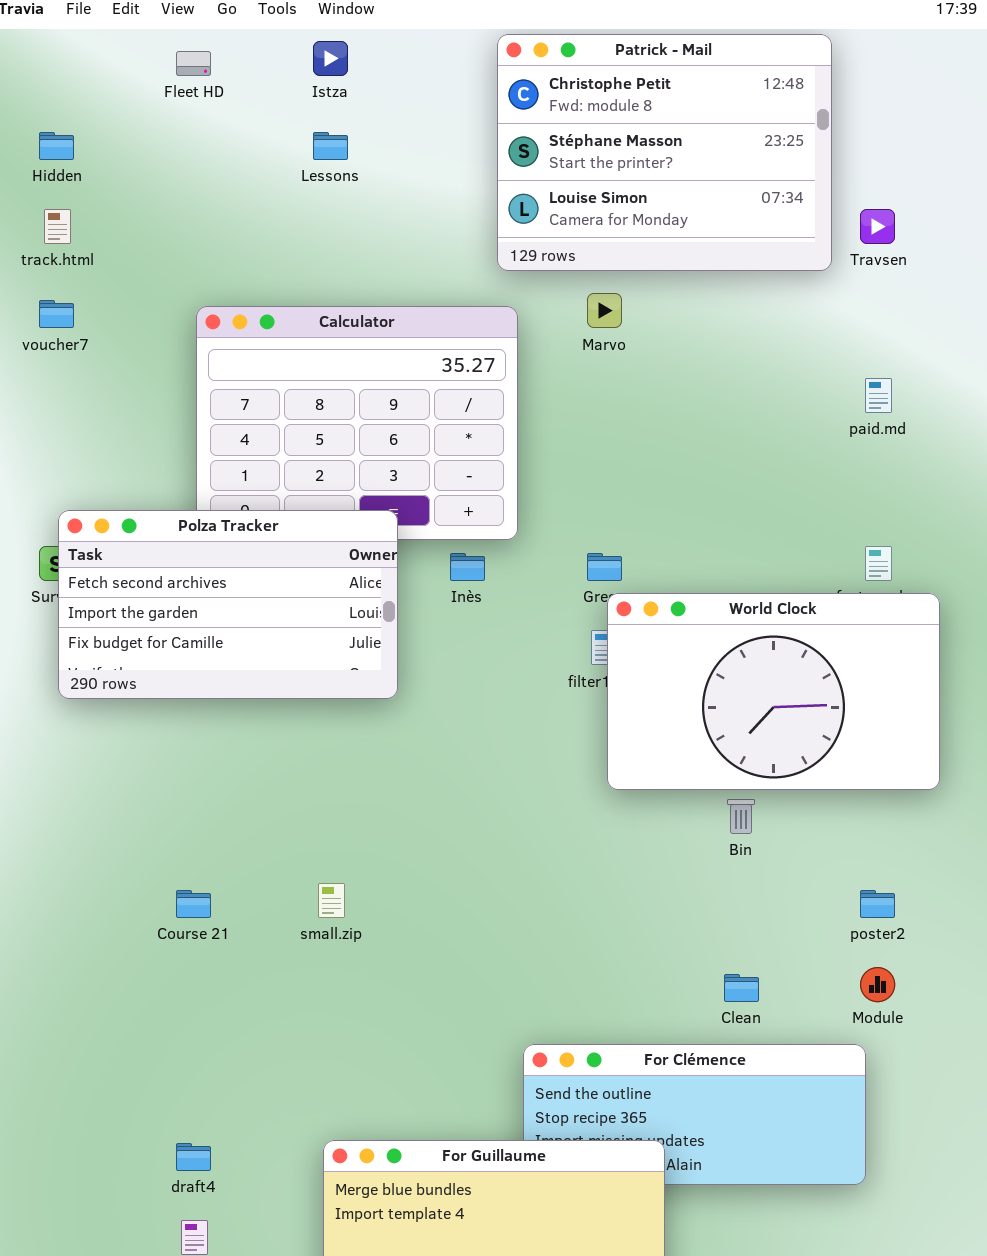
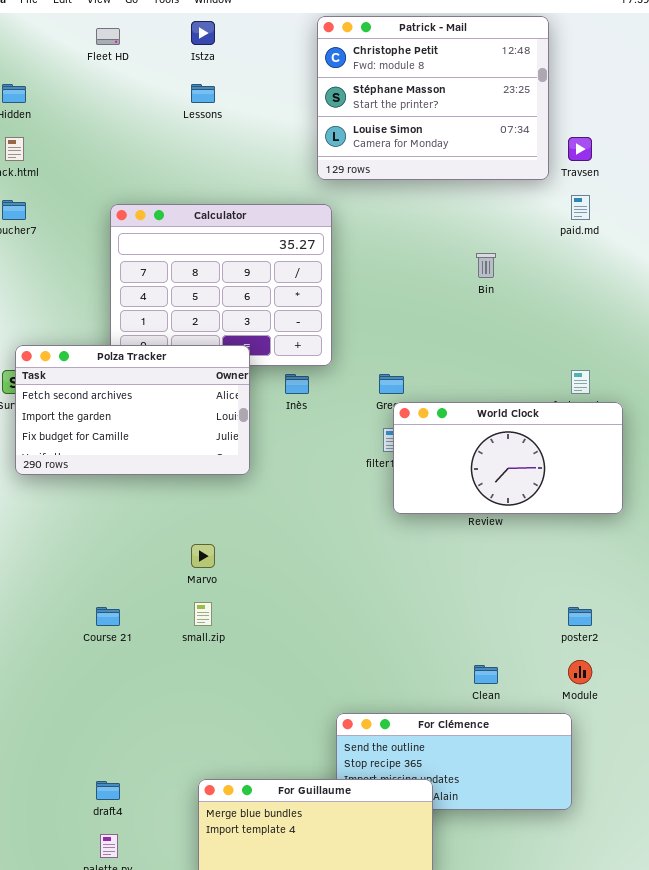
Marvo: [587,293,622,328] -> [191,544,215,568], moved
paid.md: [865,378,892,413] -> [571,195,590,220], moved
World Clock: [607,593,940,790] -> [393,402,623,514], resized
Bin: [727,799,755,834] -> [476,253,496,278], moved

